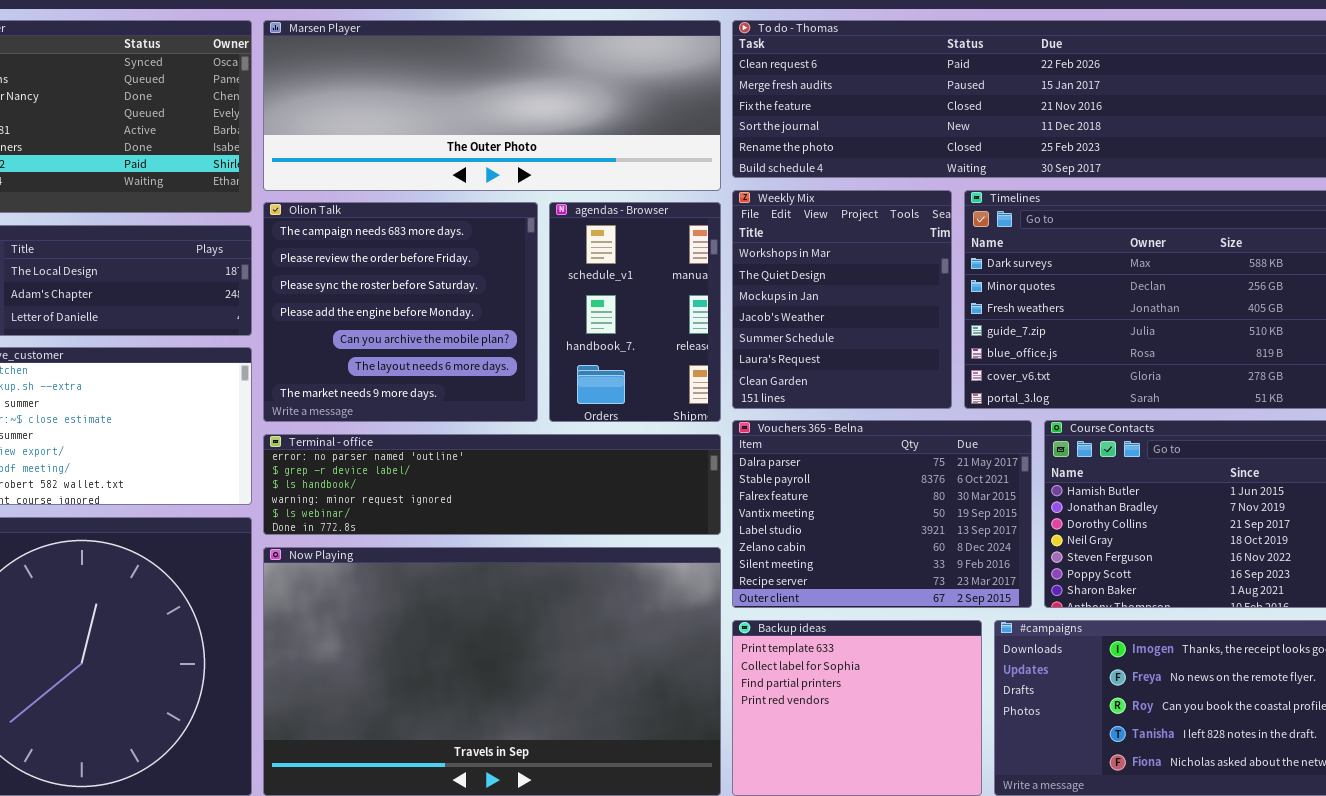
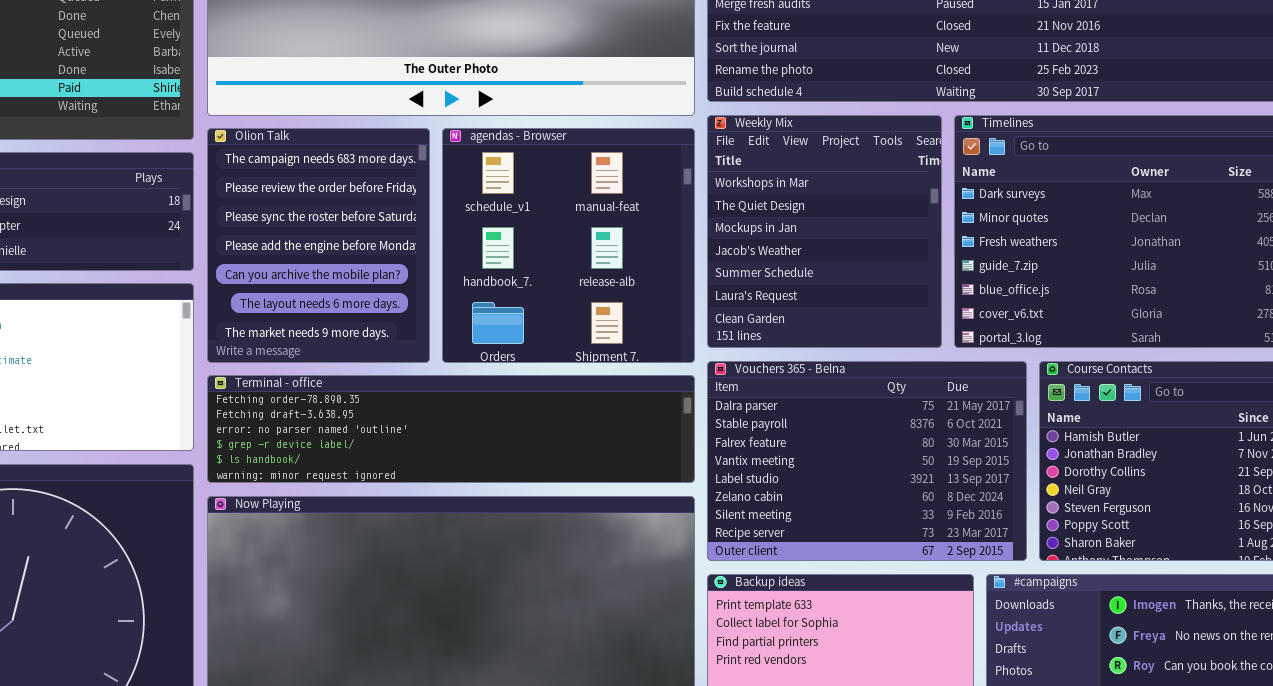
Olion Talk: [263,202,538,422] -> [207,128,430,363], resized
agendas - Browser: [549,202,721,422] -> [442,128,695,363], resized
Terminal - office: [263,434,721,535] -> [207,375,695,483], scrolled up 2 rows

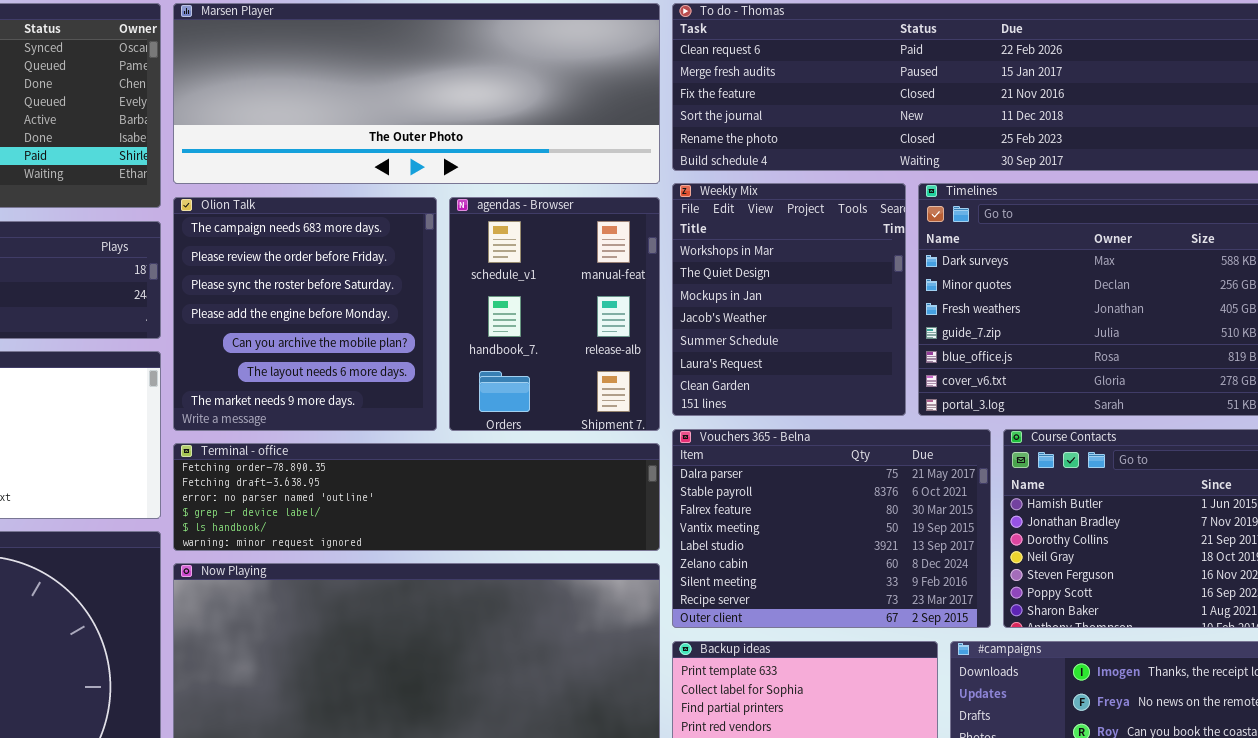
Olion Talk: [207,128,430,363] -> [173,197,437,431], resized
agendas - Browser: [442,128,695,363] -> [449,197,660,431], resized

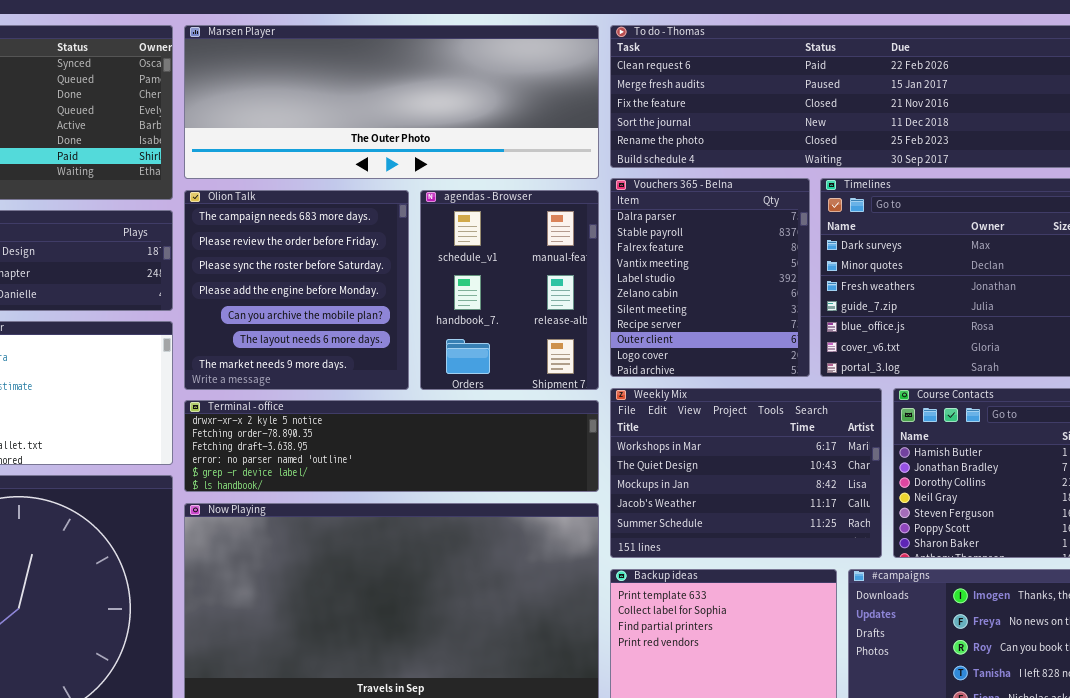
Weekly Mix: [672,183,906,416] -> [610,388,882,558], moved, resized
Vouchers 365 - Belna: [672,429,991,628] -> [610,178,810,377], moved, resized
Terminal - office: [173,443,660,551] -> [184,400,599,492], scrolled up 1 row

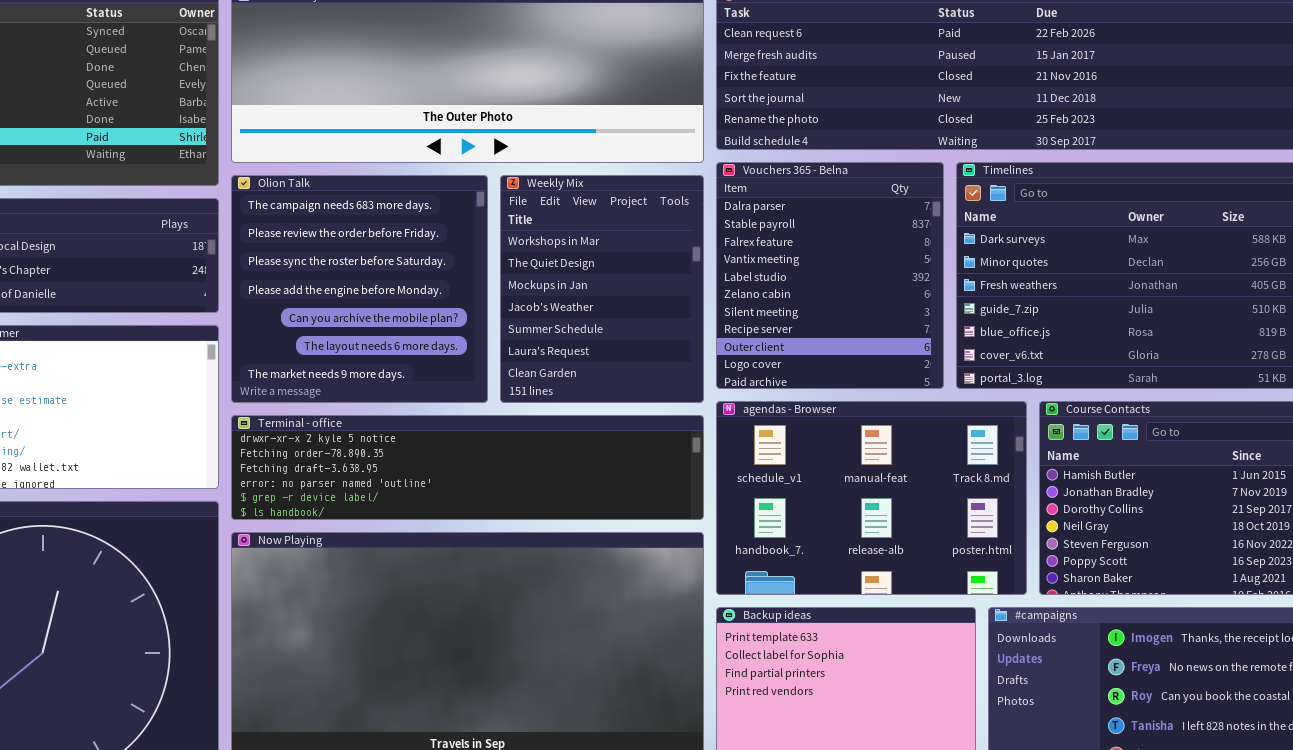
agendas - Browser: [420,190,599,390] -> [716,401,1027,595], moved, resized
Weekly Mix: [610,388,882,558] -> [500,175,704,403], moved, resized

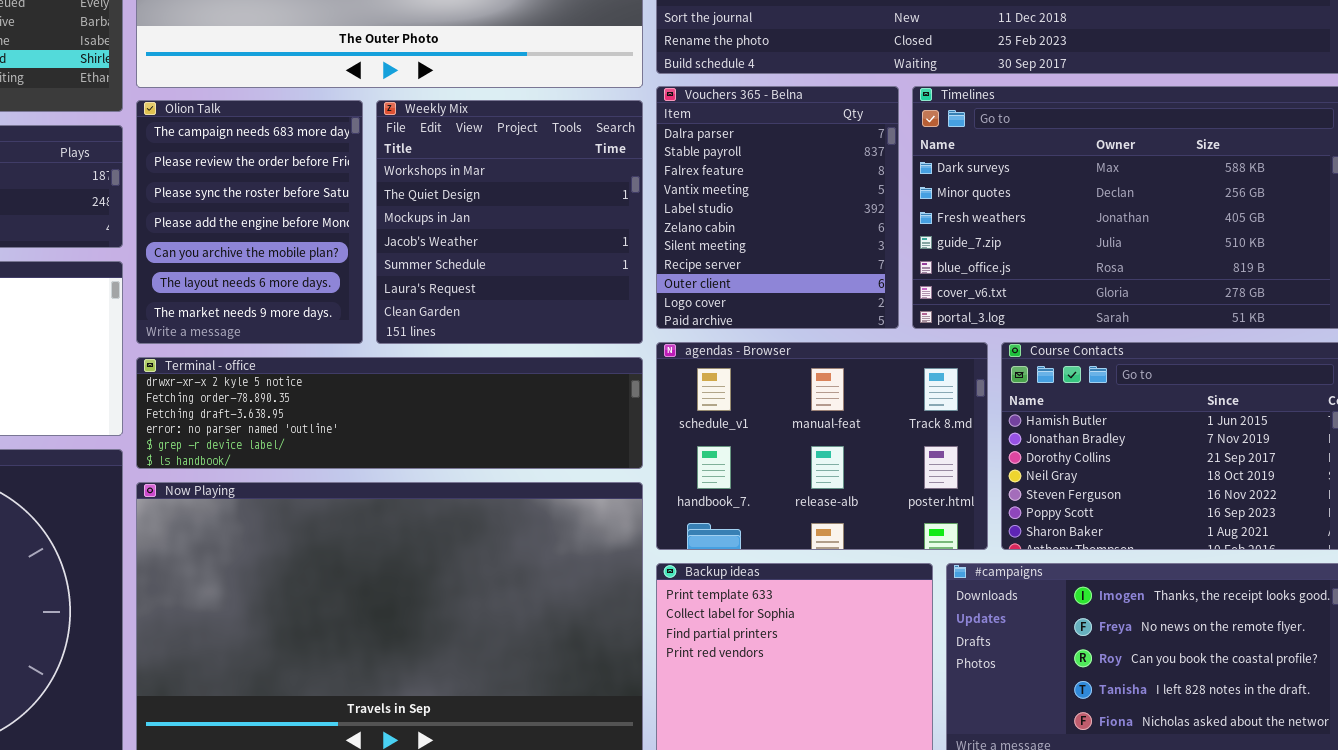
Olion Talk: [231,175,488,403] -> [136,100,363,344], resized
Weekly Mix: [500,175,704,403] -> [376,100,643,344], resized

